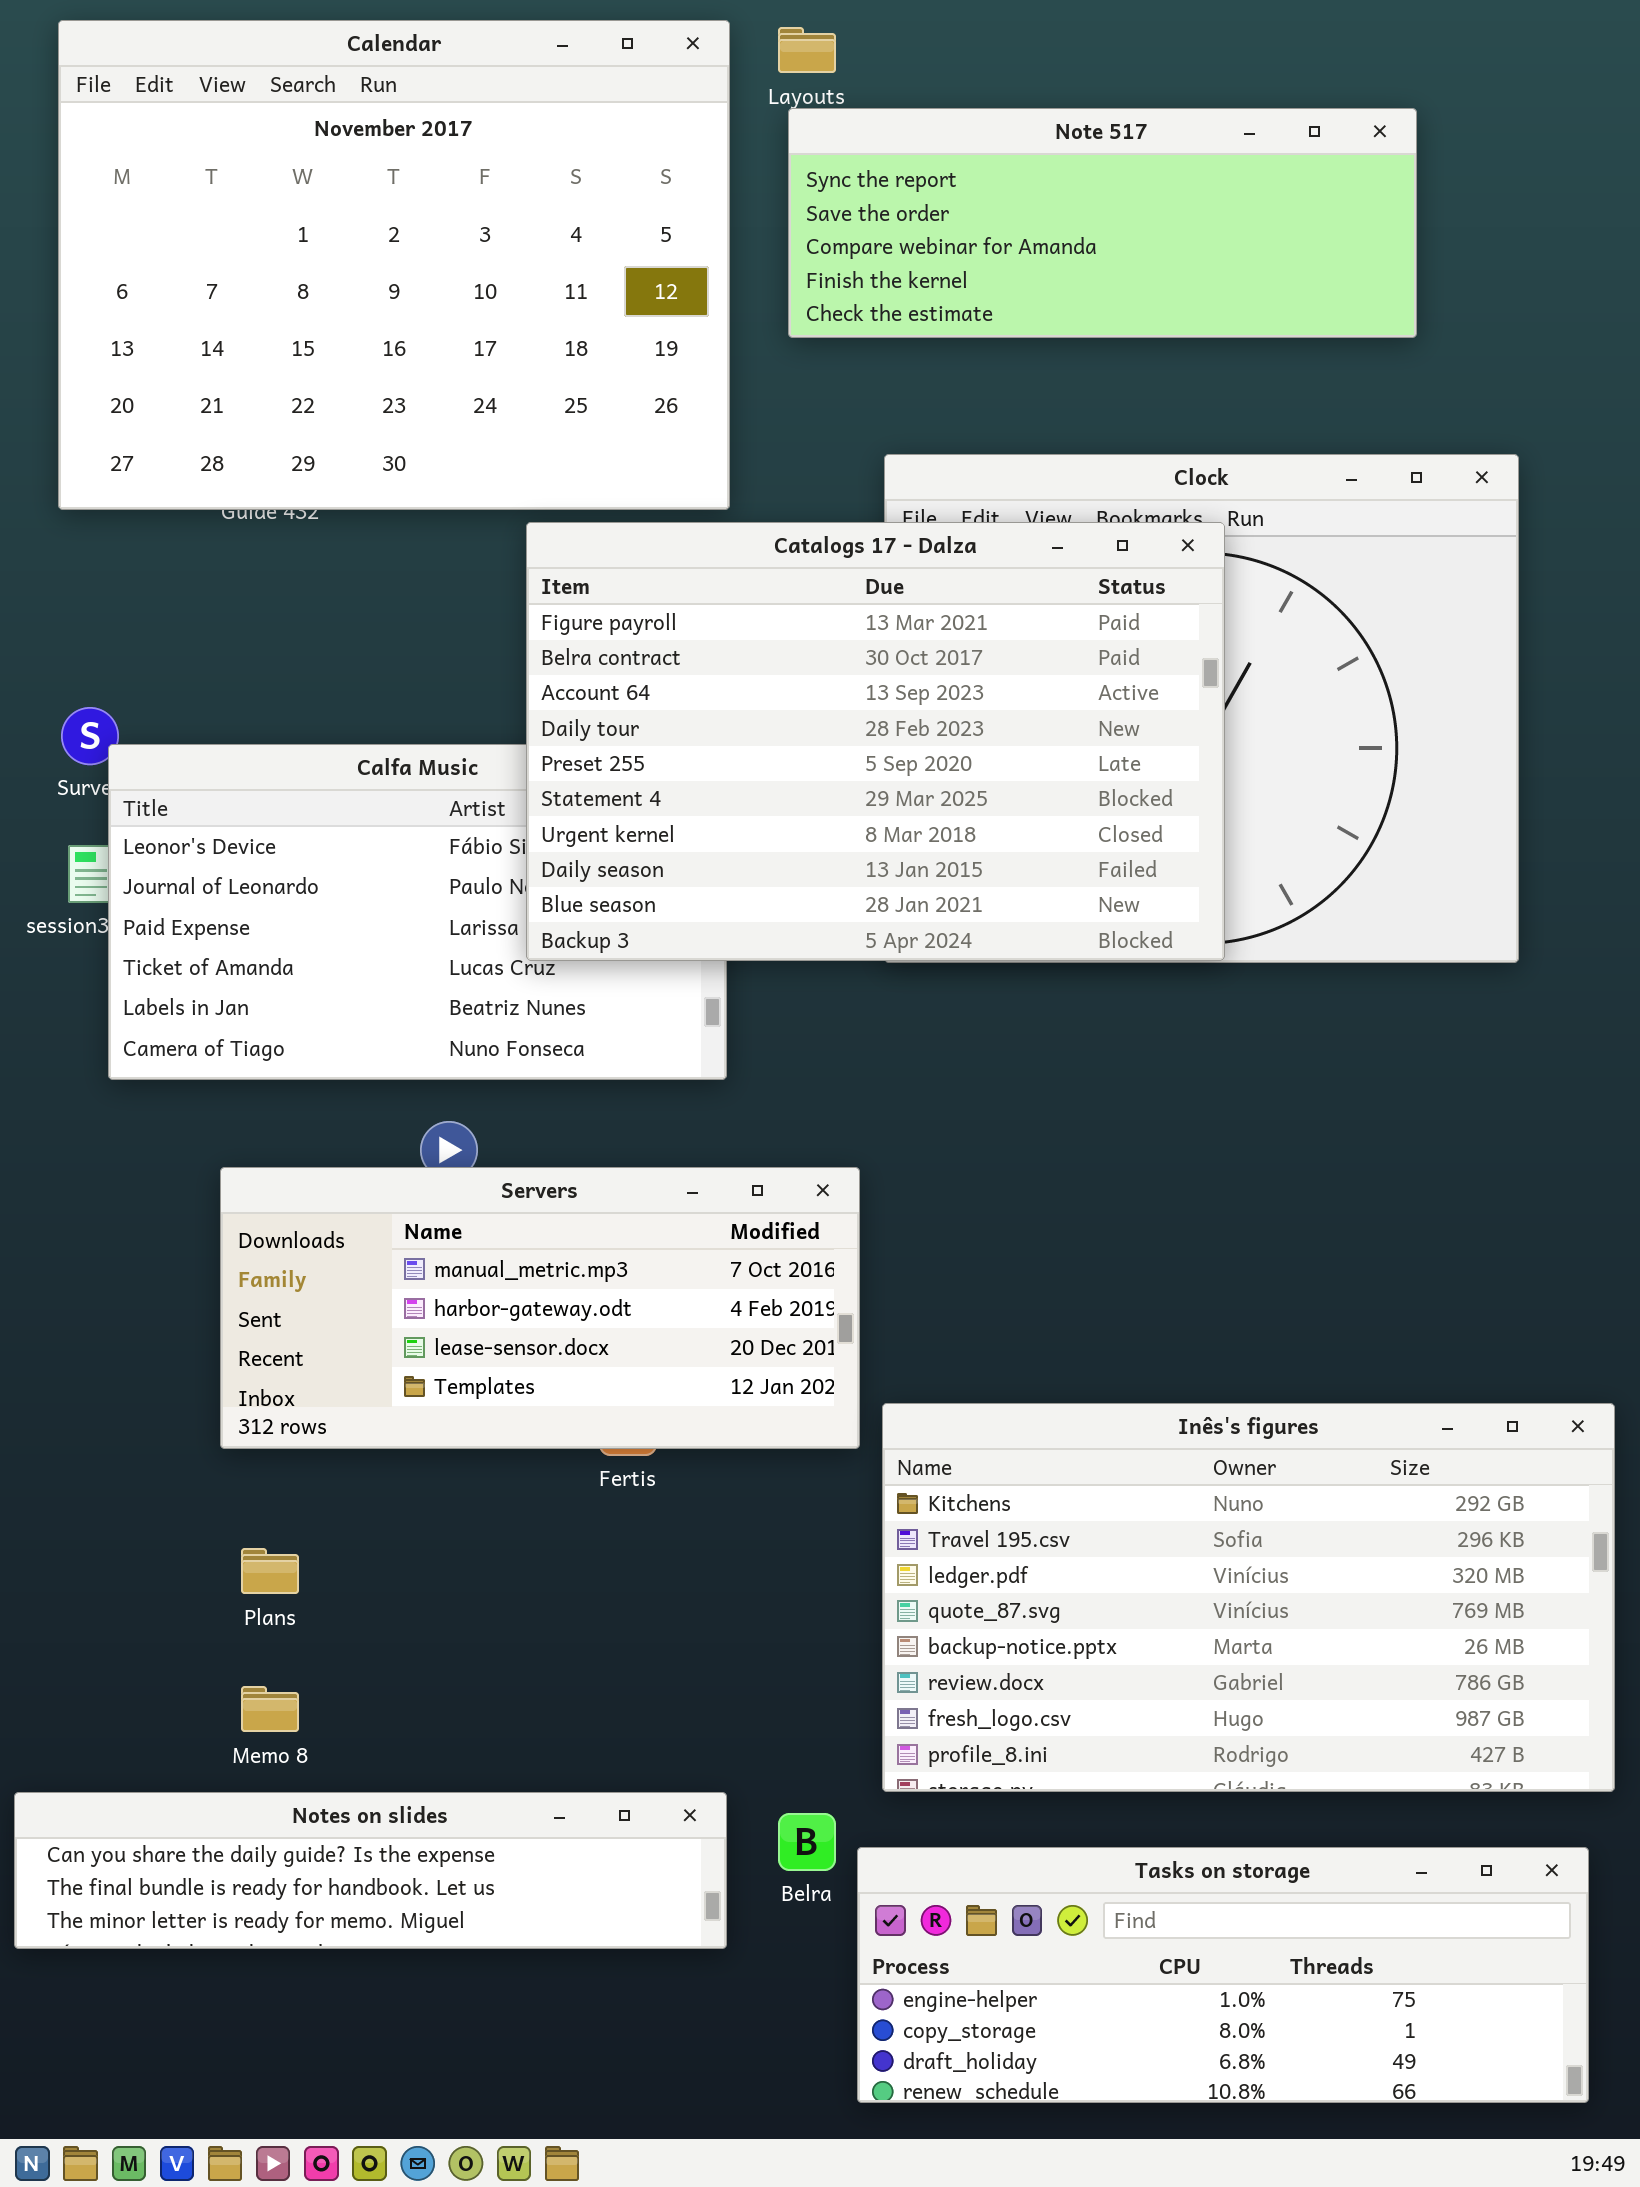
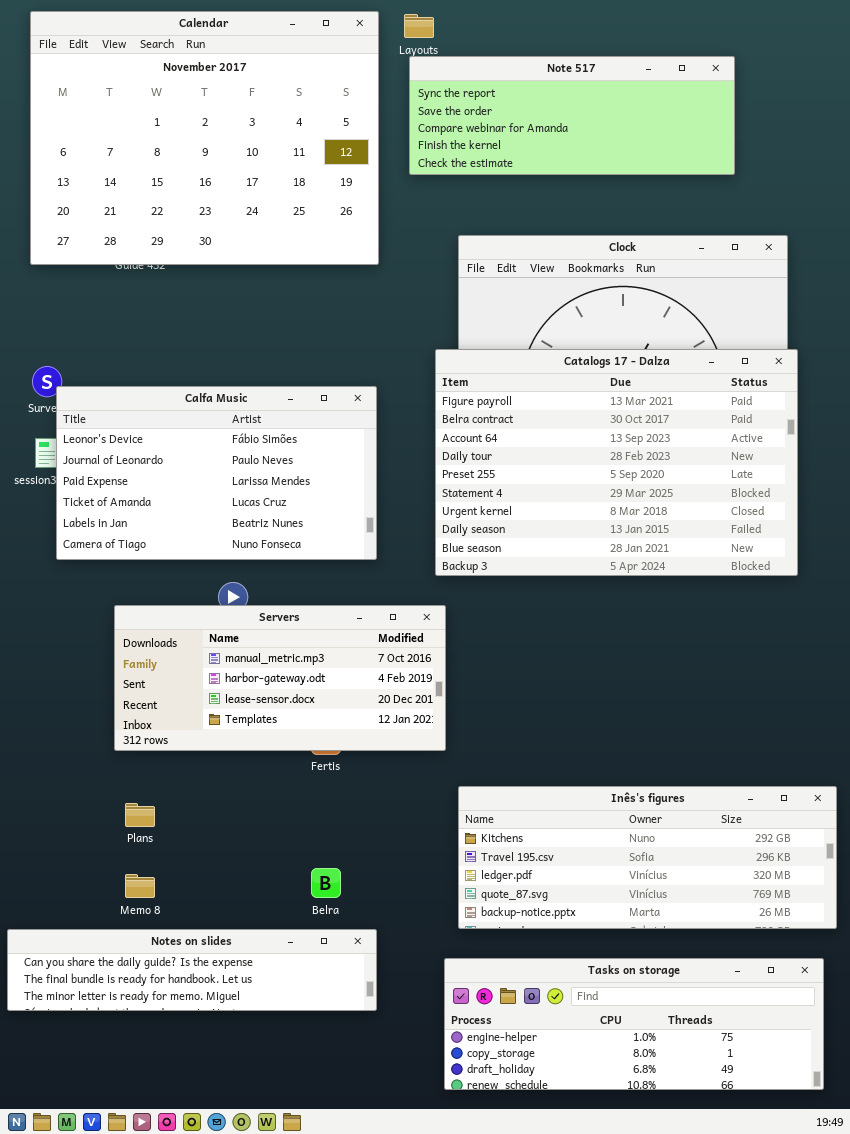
Catalogs 17 - Dalza: [526,522,1225,961] -> [435,349,798,576], moved
Inês's figures: [882,1403,1615,1792] -> [458,786,837,929], resized
Belra: [778,1813,836,1871] -> [311,868,341,898], moved

